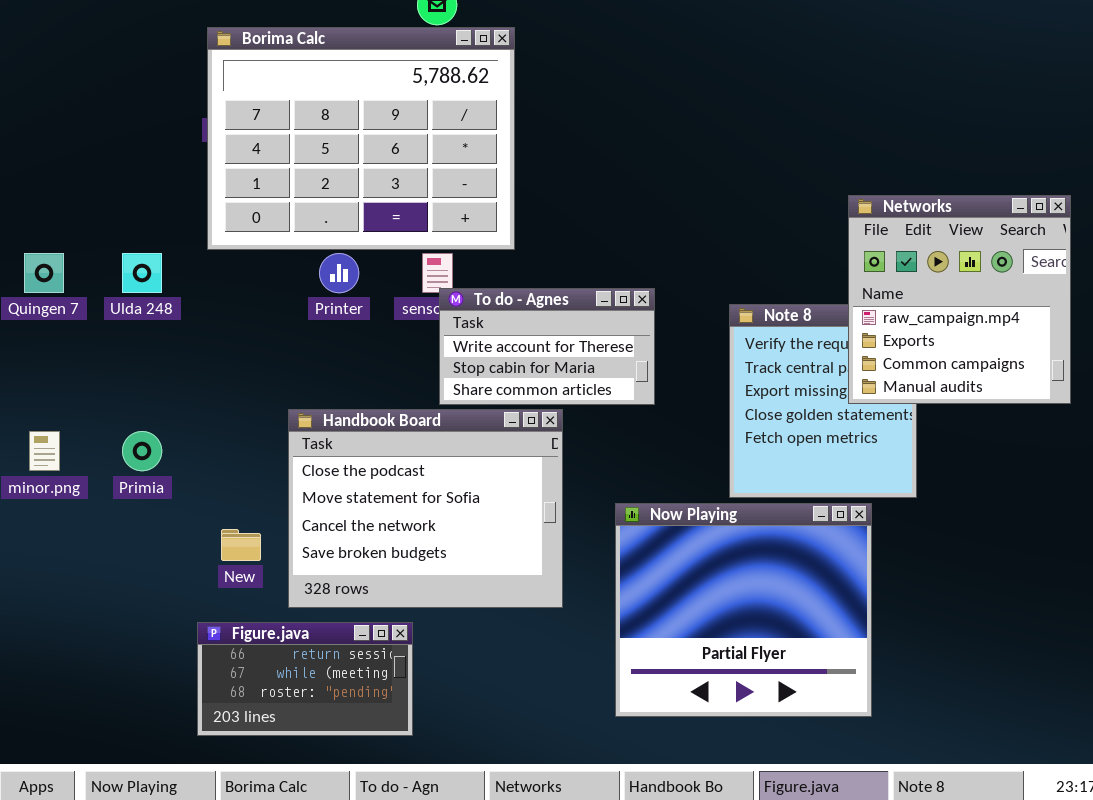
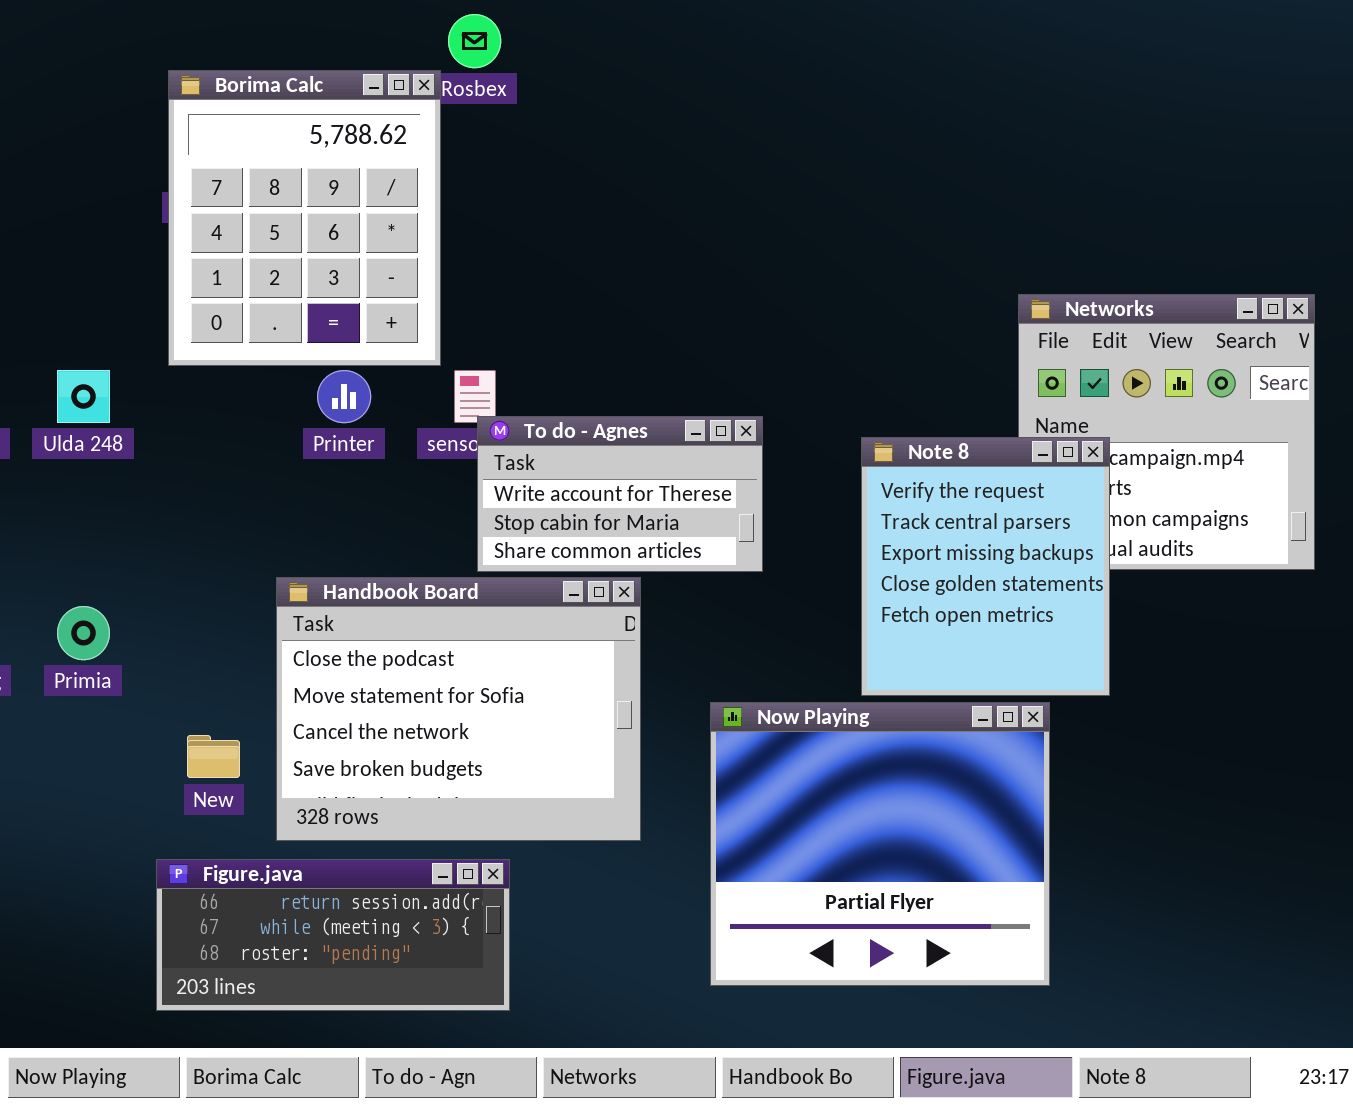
Borima Calc: [207,27,515,250] -> [168,70,441,366], resized
Note 8: [729,304,917,498] -> [861,437,1110,696], raised
Figure.java: [197,622,413,736] -> [156,859,510,1011], resized

